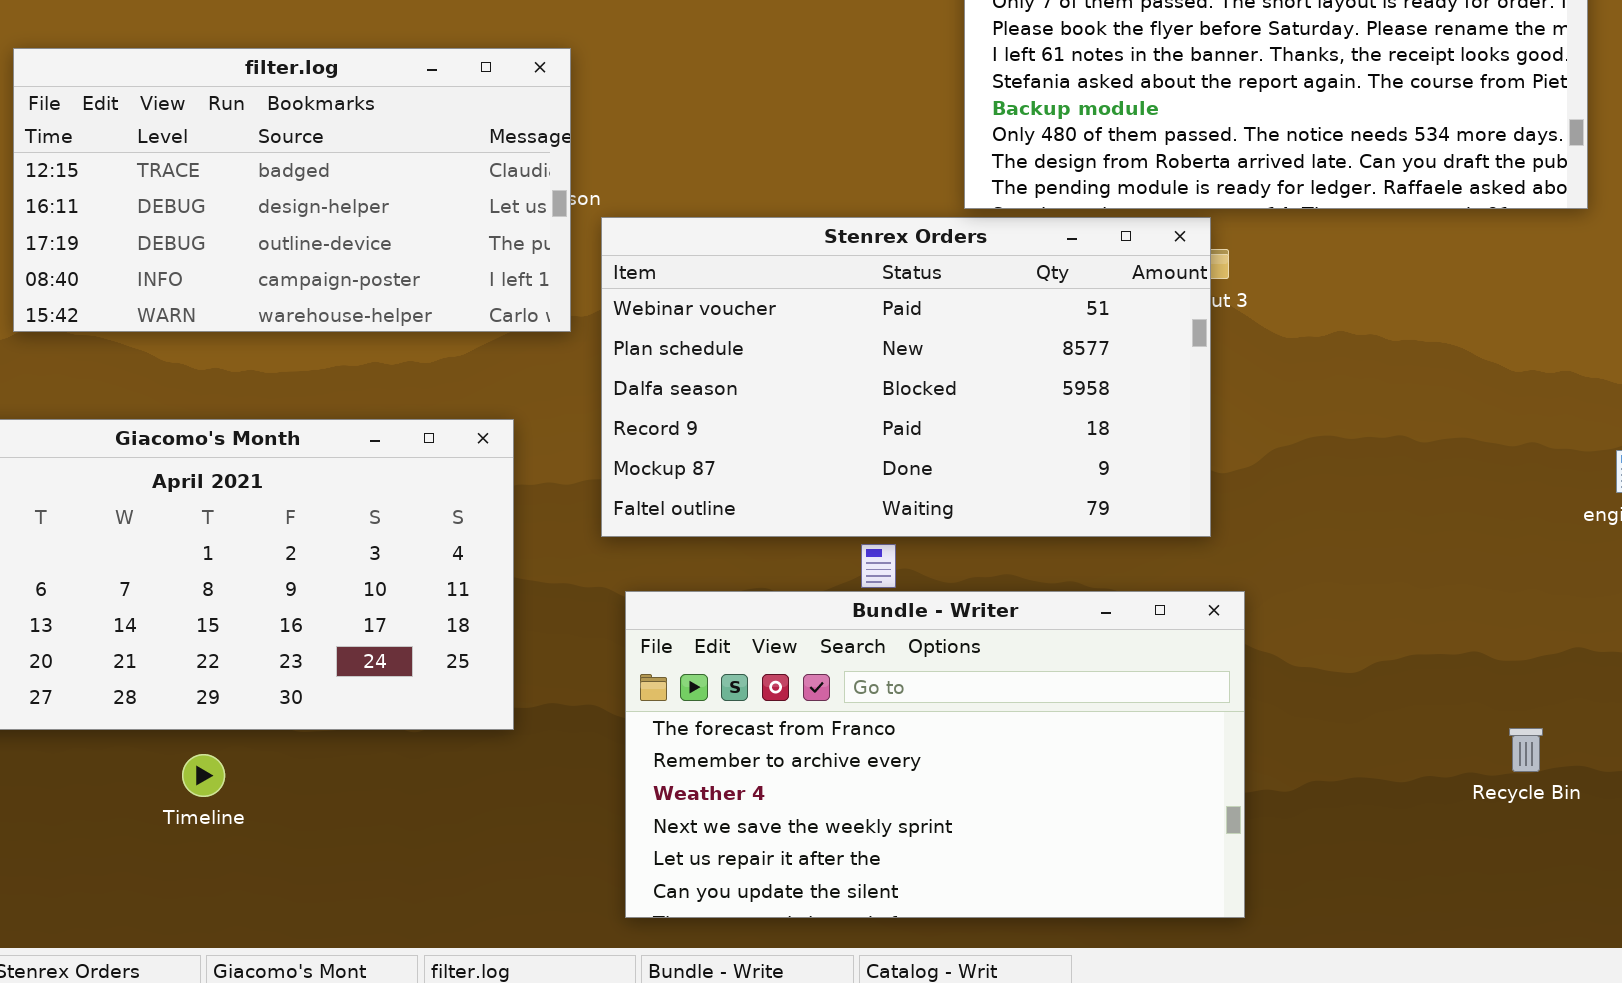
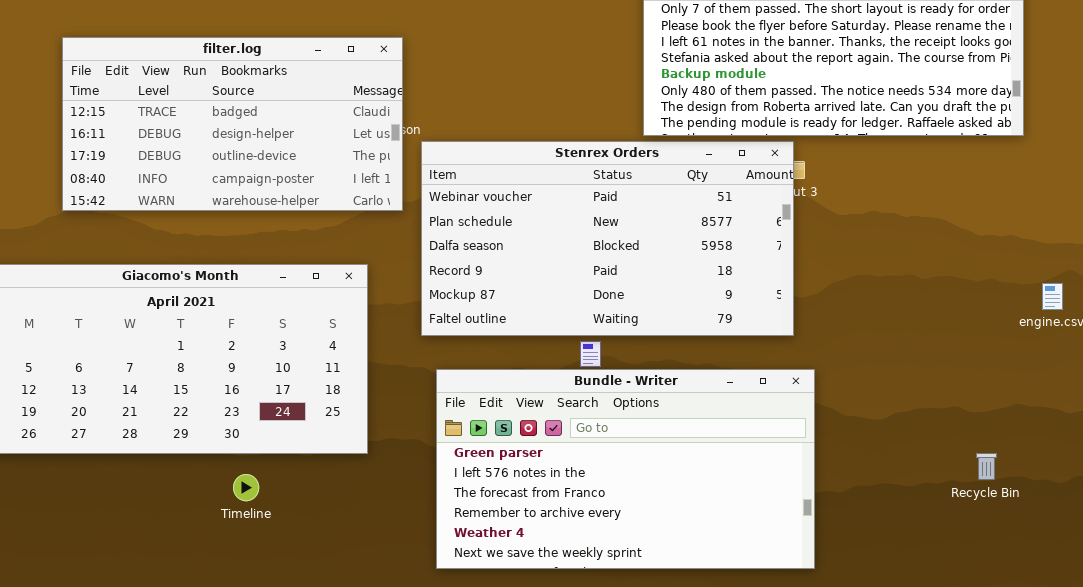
Bundle - Writer: [625,591,1245,918] -> [436,369,815,569], scrolled up 2 rows
Timeline: [182,754,225,797] -> [233,474,259,501], moved

